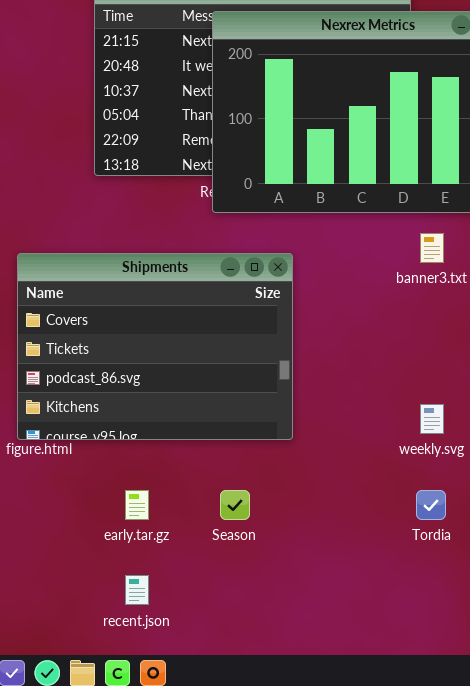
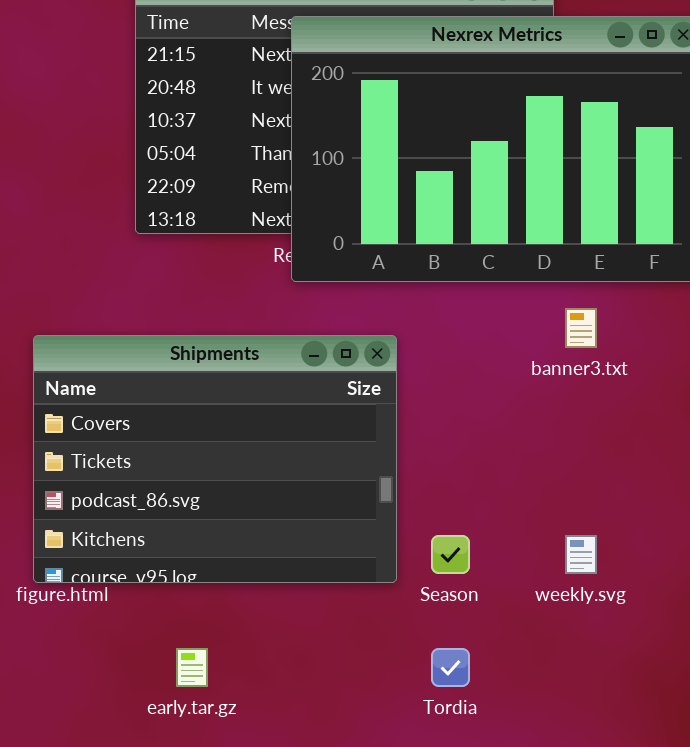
Season: [220,490,250,520] -> [431,535,470,574], moved
Tordia: [416,490,446,520] -> [431,648,470,687], moved

